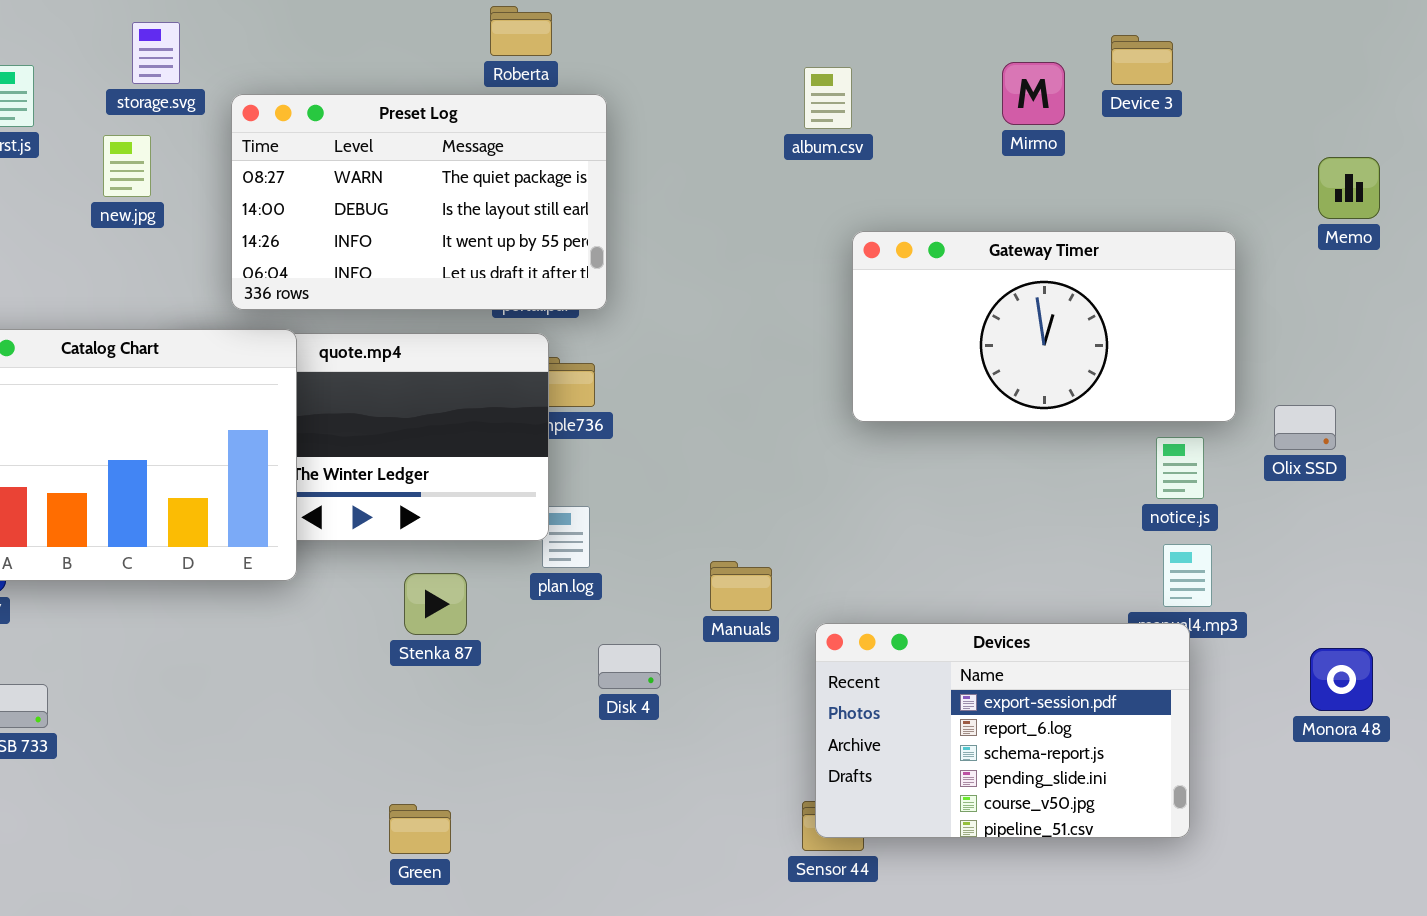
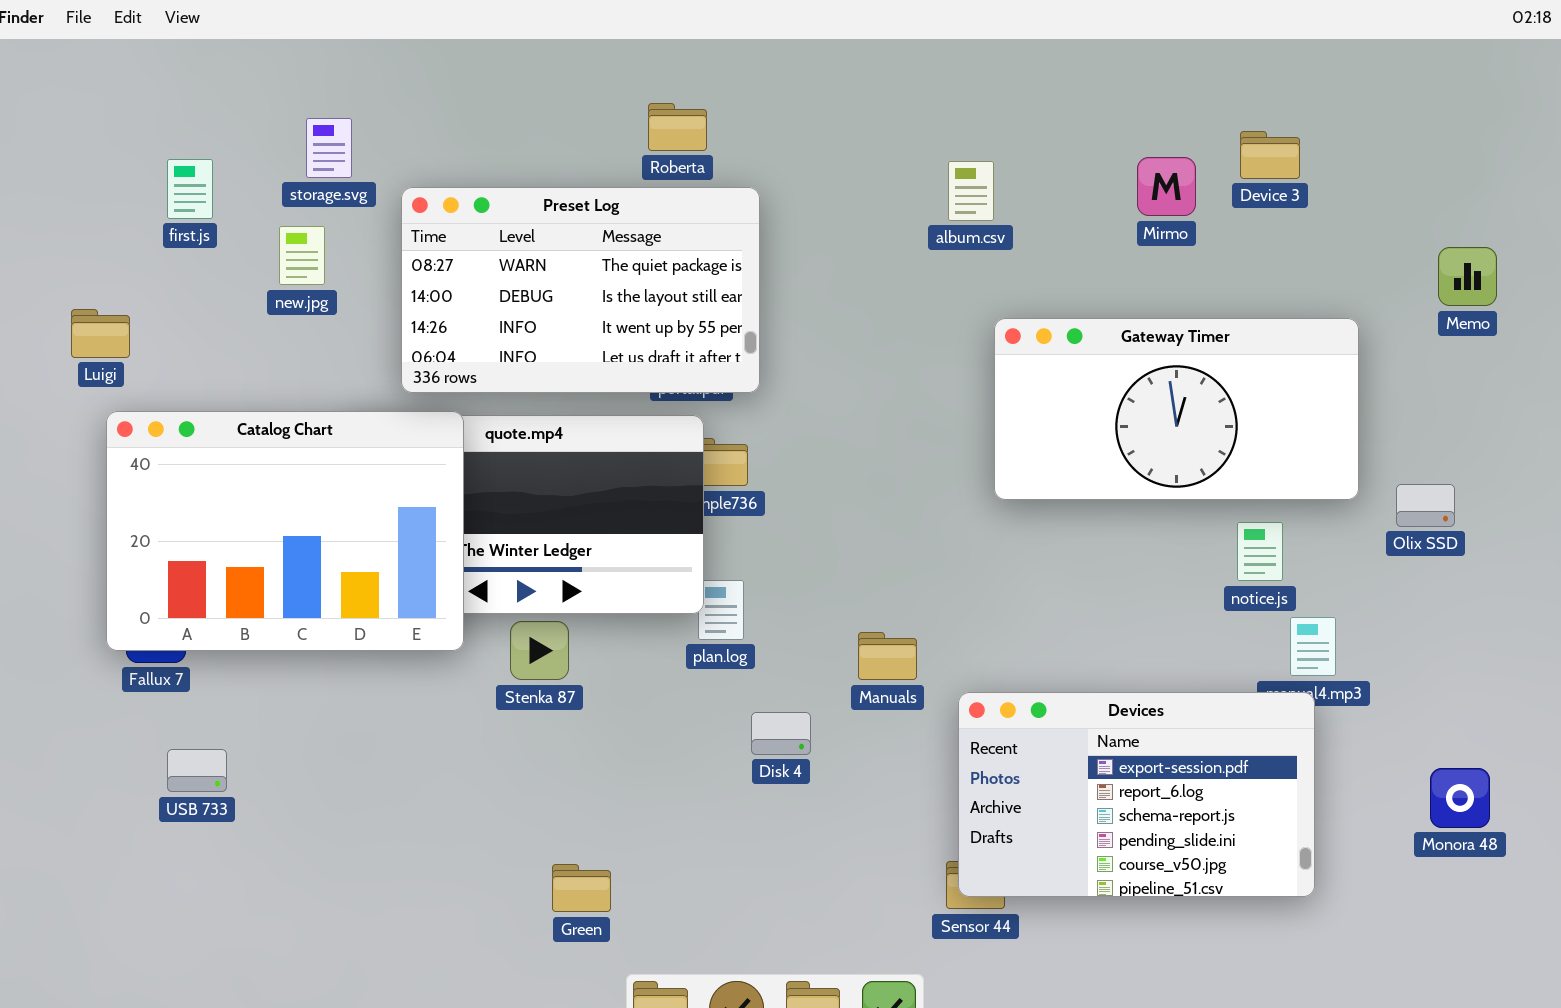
notice.js: [1156,437,1204,499] -> [1237,522,1283,581], moved
Stenka 87: [404,573,467,635] -> [510,621,569,680], moved
Monora 48: [1310,648,1373,711] -> [1430,768,1490,828], moved

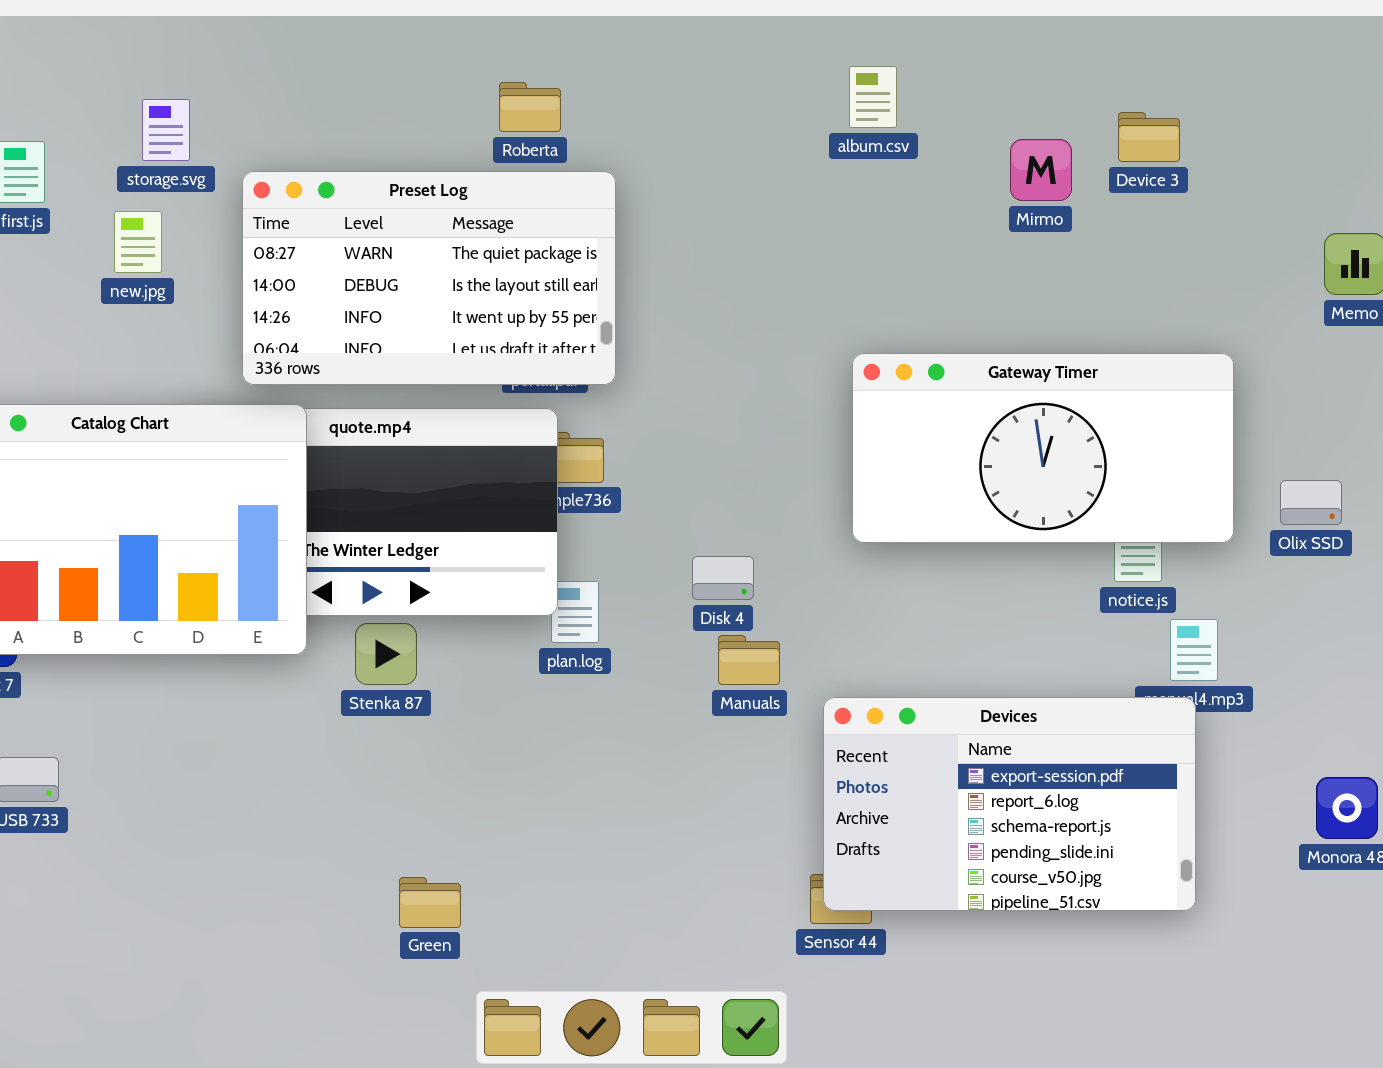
album.csv: [948,161,994,221] -> [849,66,897,128], moved
Gateway Timer: [994,318,1359,500] -> [852,353,1234,543], moved
Disk 4: [751,712,811,755] -> [692,556,754,600], moved

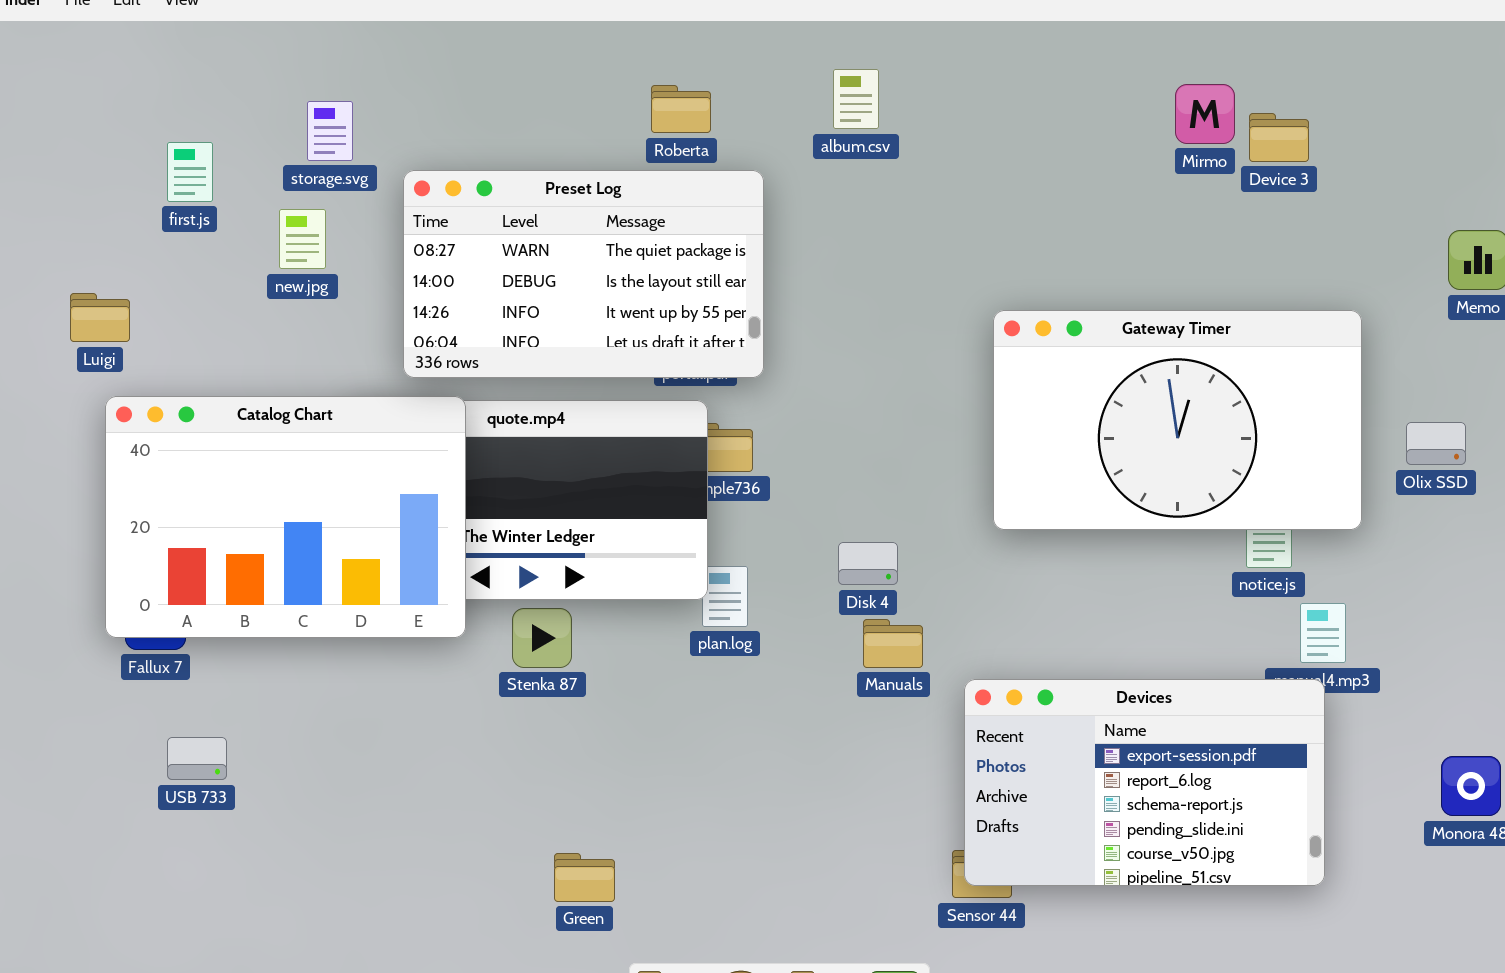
album.csv: [849,66,897,128] -> [833,69,879,129], moved
Mirmo: [1010,139,1072,201] -> [1175,84,1235,144], moved
Gateway Timer: [852,353,1234,543] -> [993,310,1362,530], resized
Olix SSD: [1280,480,1342,525] -> [1406,422,1466,465], moved

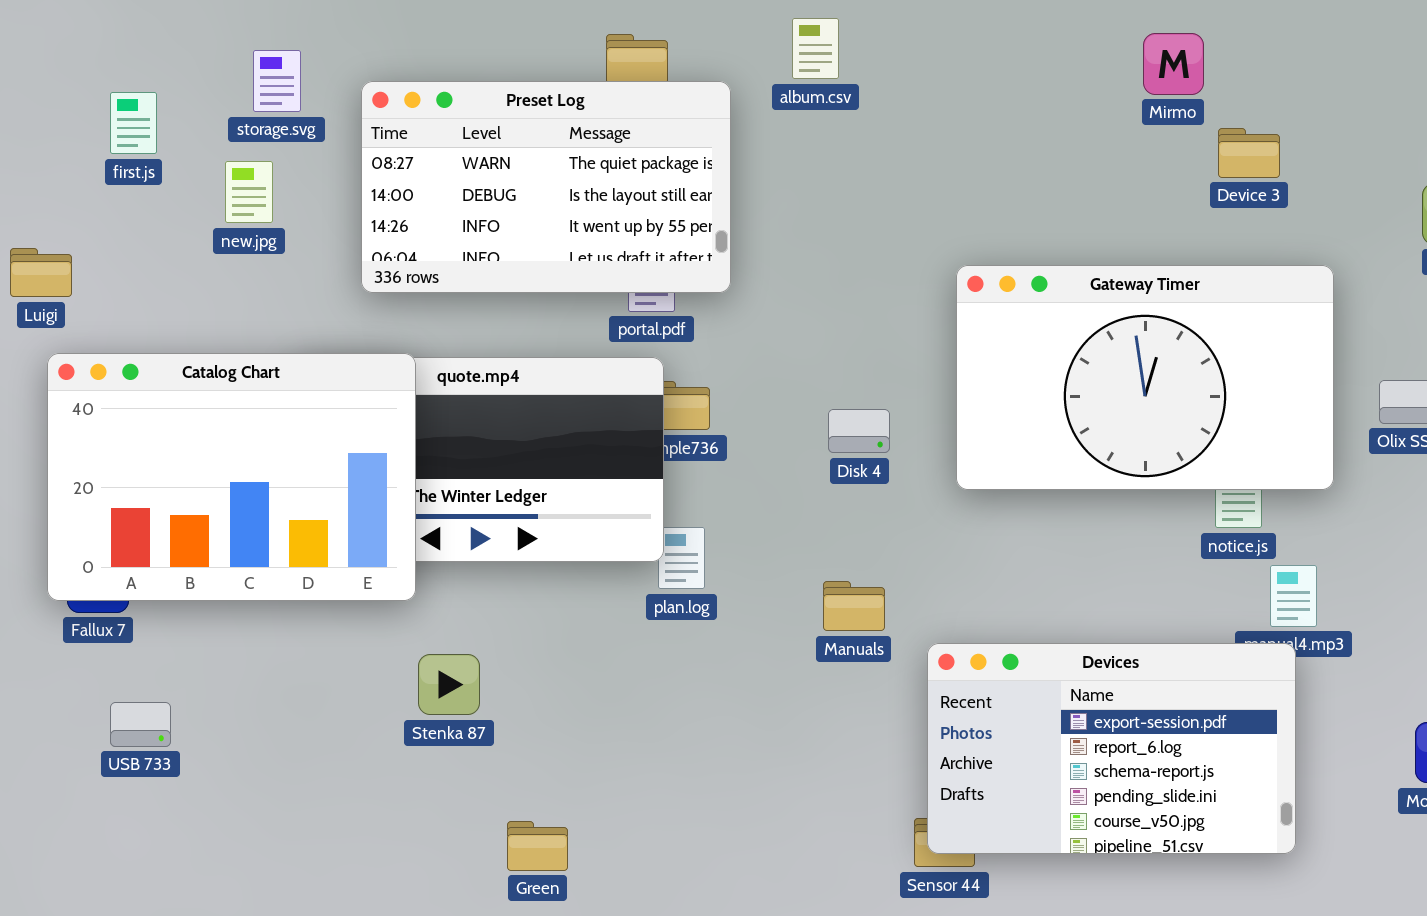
Device 3: [1249,113,1309,162] -> [1218,128,1280,178], moved
Preset Log: [403,170,764,378] -> [361,81,731,293], moved
Disk 4: [838,542,898,585] -> [828,409,890,453], moved
Stenka 87: [512,608,572,668] -> [418,654,480,715], moved

